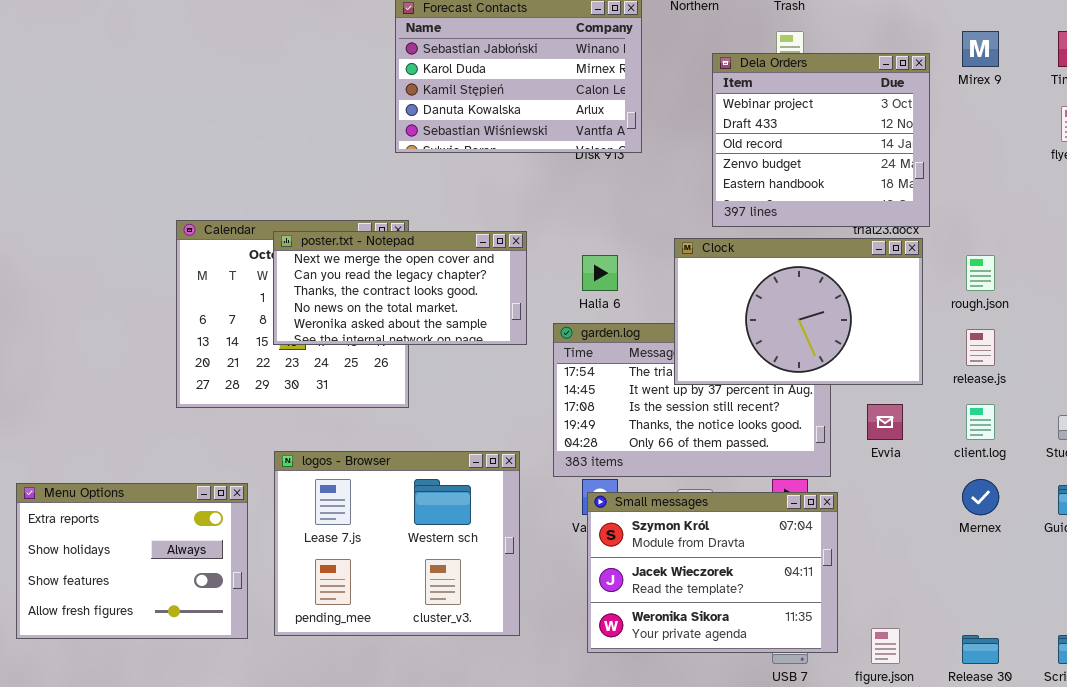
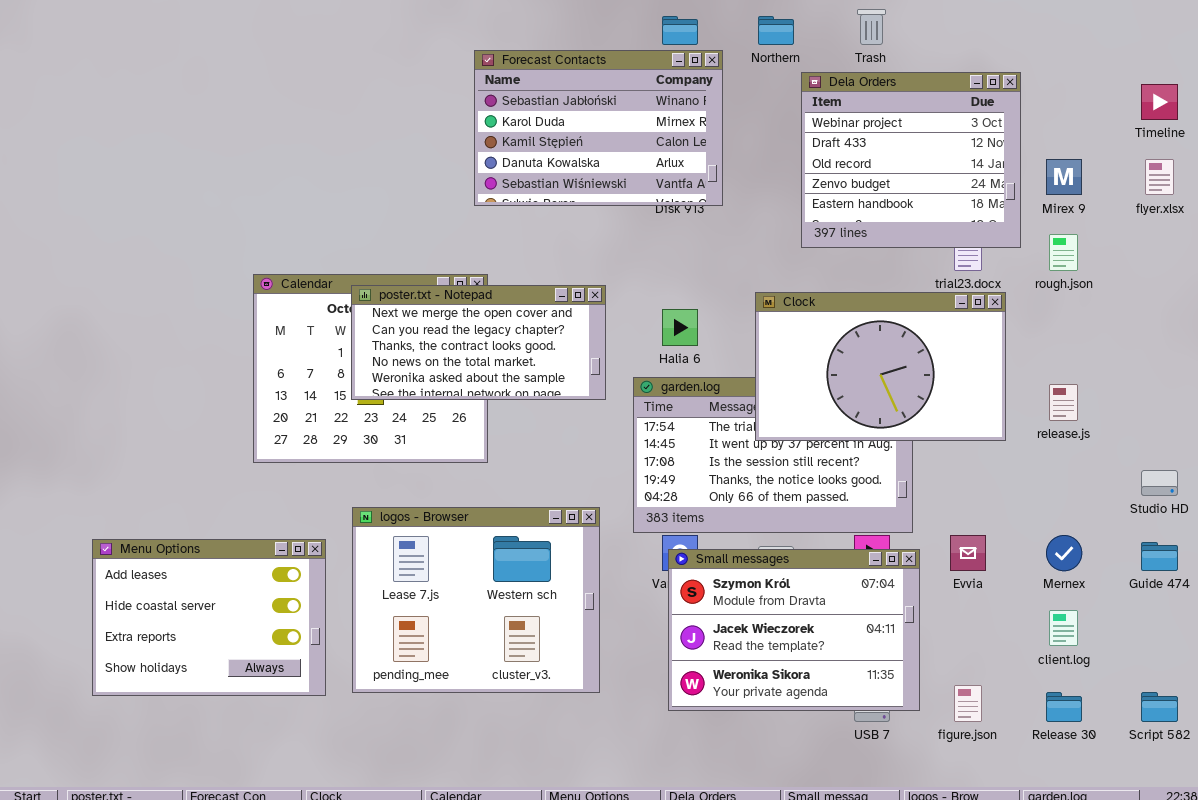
Mirex 9: [962,31,999,67] -> [1046,159,1082,195], moved
Dela Orders: [712,53,930,227] -> [801,72,1021,248], moved
rough.json: [966,255,995,291] -> [1049,234,1078,271], moved
Evvia: [867,404,903,440] -> [950,535,986,571], moved
client.log: [966,404,995,440] -> [1049,610,1078,646], moved
Menu Options: [16,483,248,639] -> [92,539,326,696], scrolled up 2 rows

